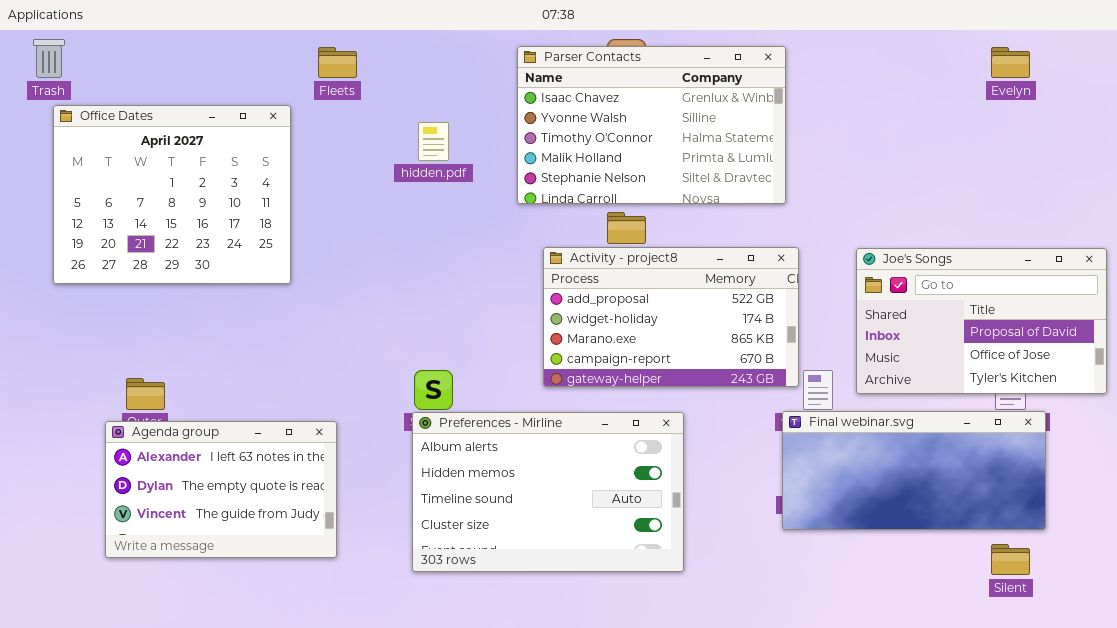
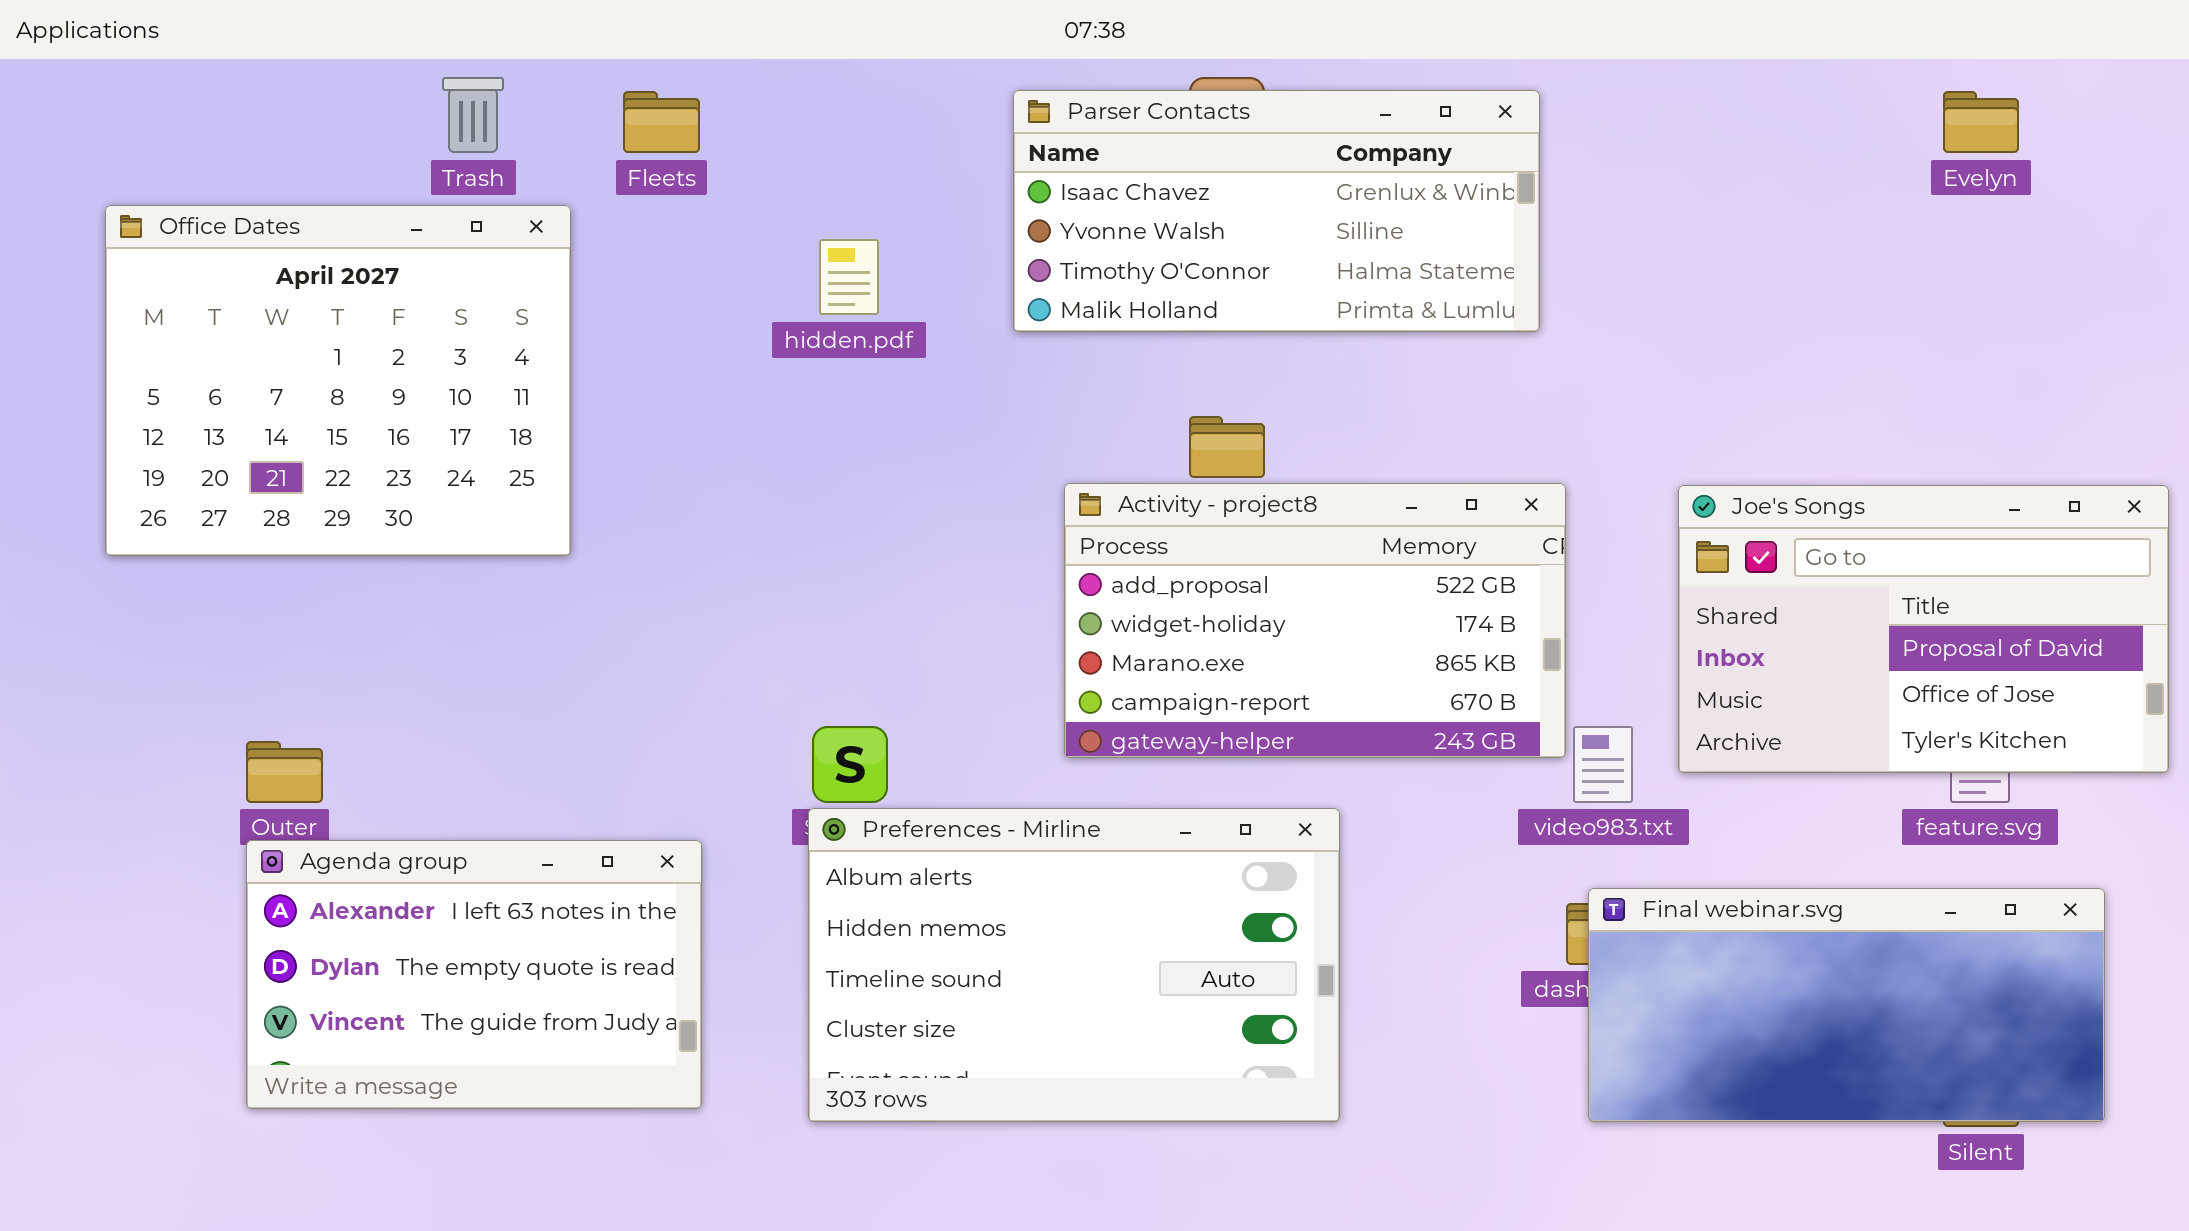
Trash: [33,39,65,78] -> [442,77,504,153], moved
Parser Contacts: [517,46,786,204] -> [1013,90,1540,332], resized
Final webinar.svg: [782,411,1046,530] -> [1588,888,2105,1122], moved
Agenda group: [105,421,337,558] -> [246,840,702,1109], moved

